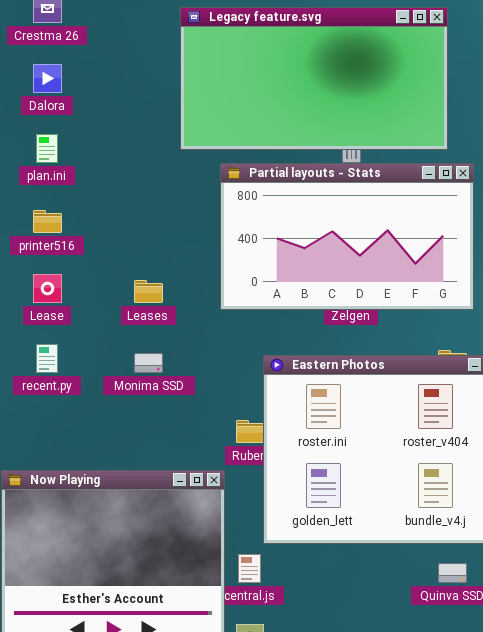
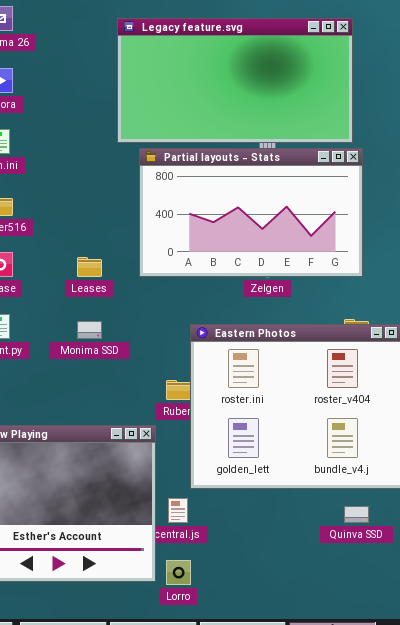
Partial layouts - Stats: [220,163,474,310] -> [139,148,363,277], moved

